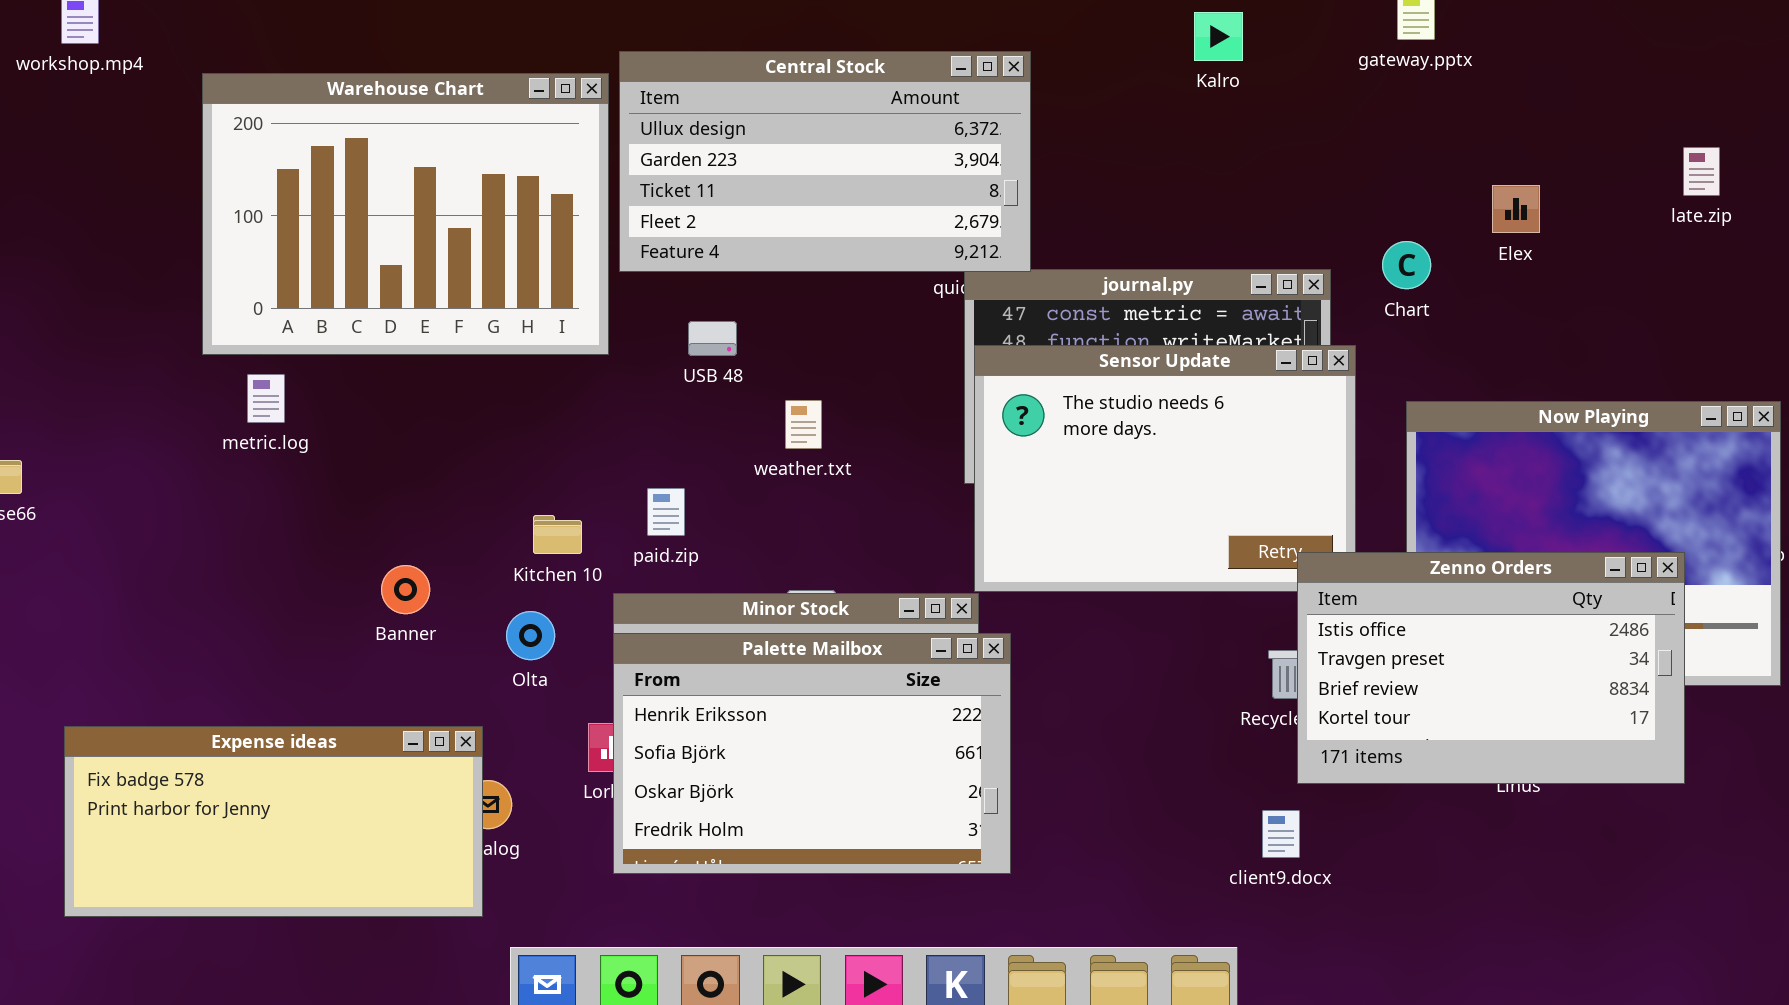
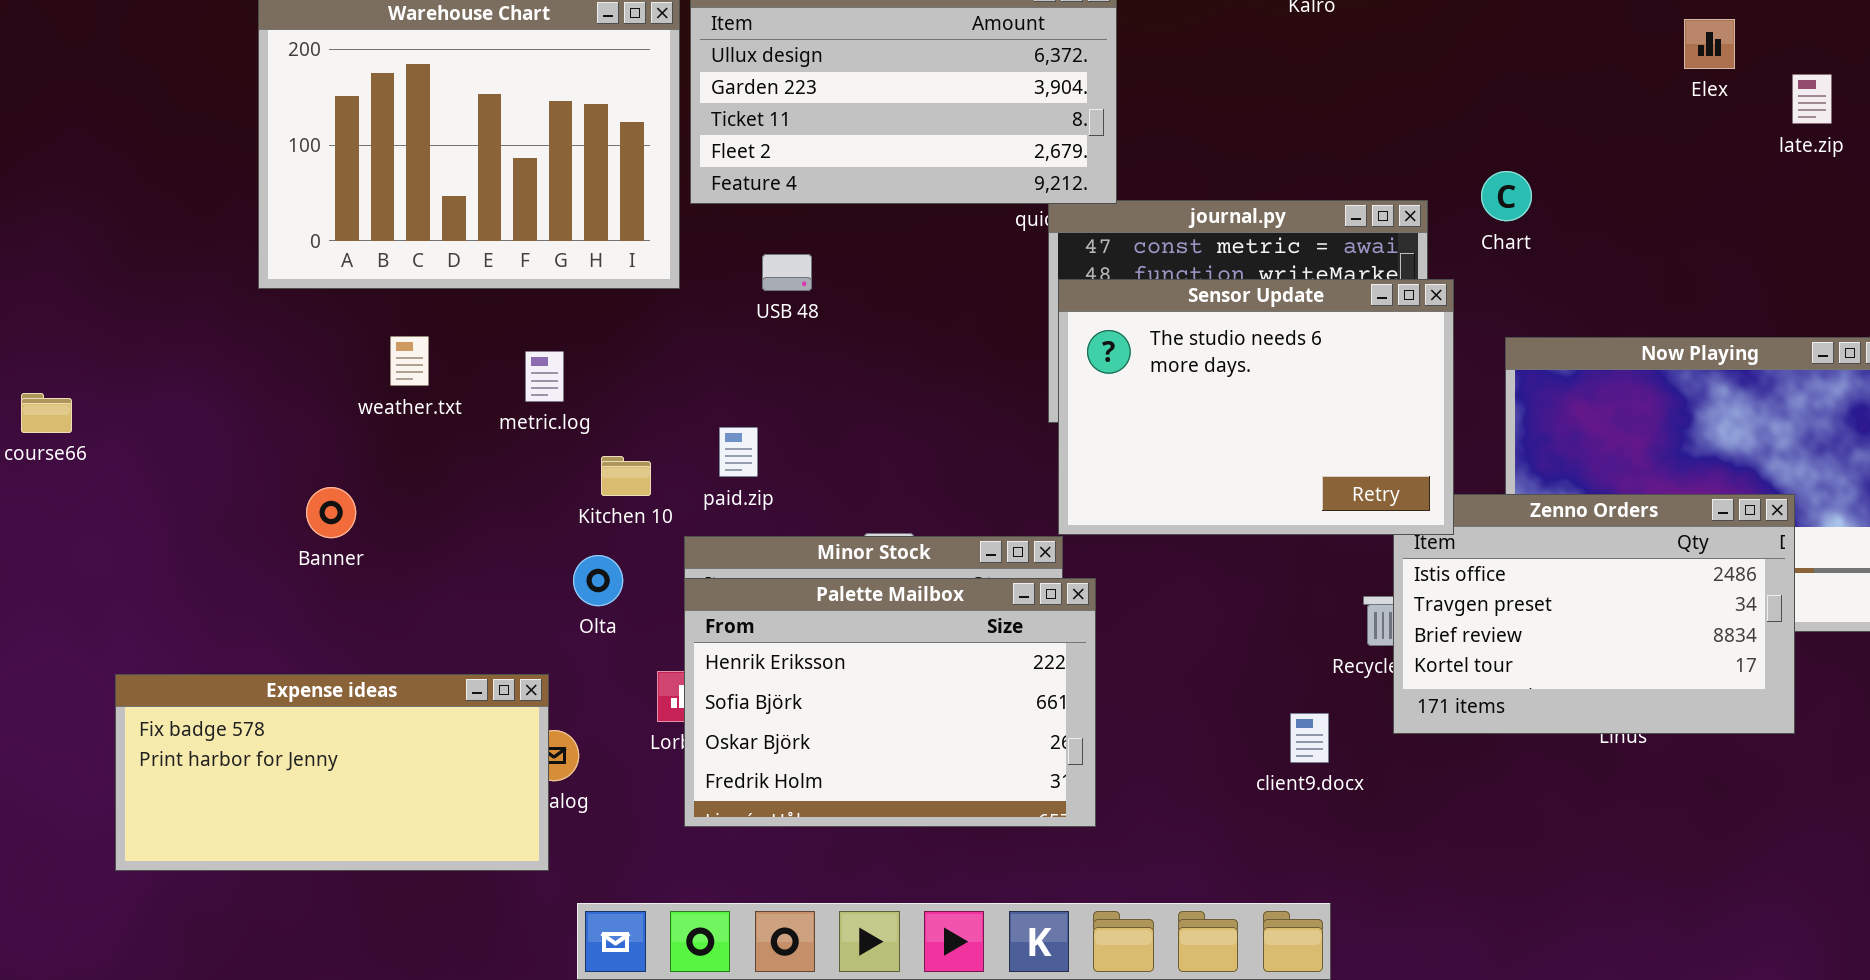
Elex: [1492,185,1540,233] -> [1684,19,1735,69], moved
Sensor Update: [974,345,1356,592] -> [1058,279,1454,535], raised
metric.log: [247,374,285,423] -> [525,351,564,402], moved
weather.txt: [785,400,822,449] -> [390,336,429,386], moved
Banner: [381,565,430,614] -> [306,487,356,538], moved
client9.docx: [1262,810,1300,858] -> [1290,713,1329,763], moved

